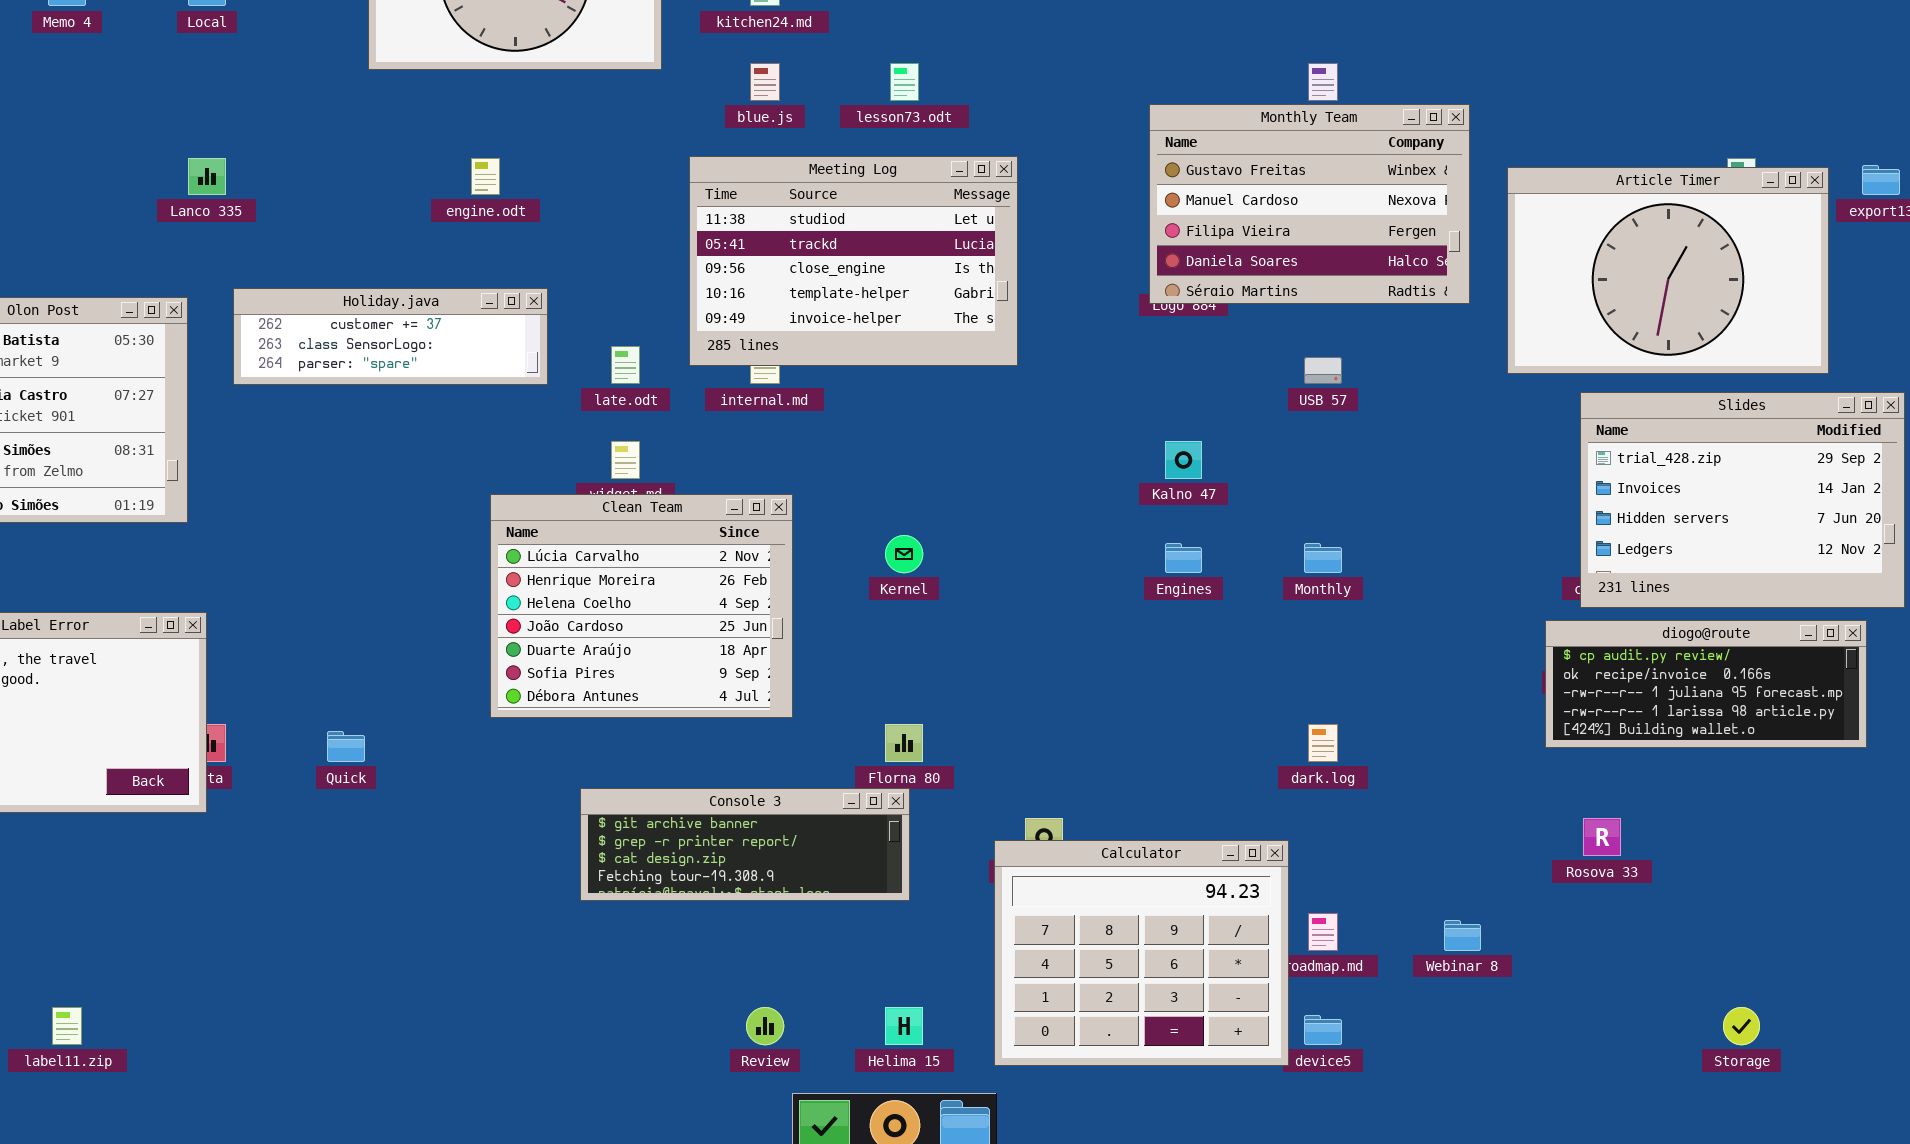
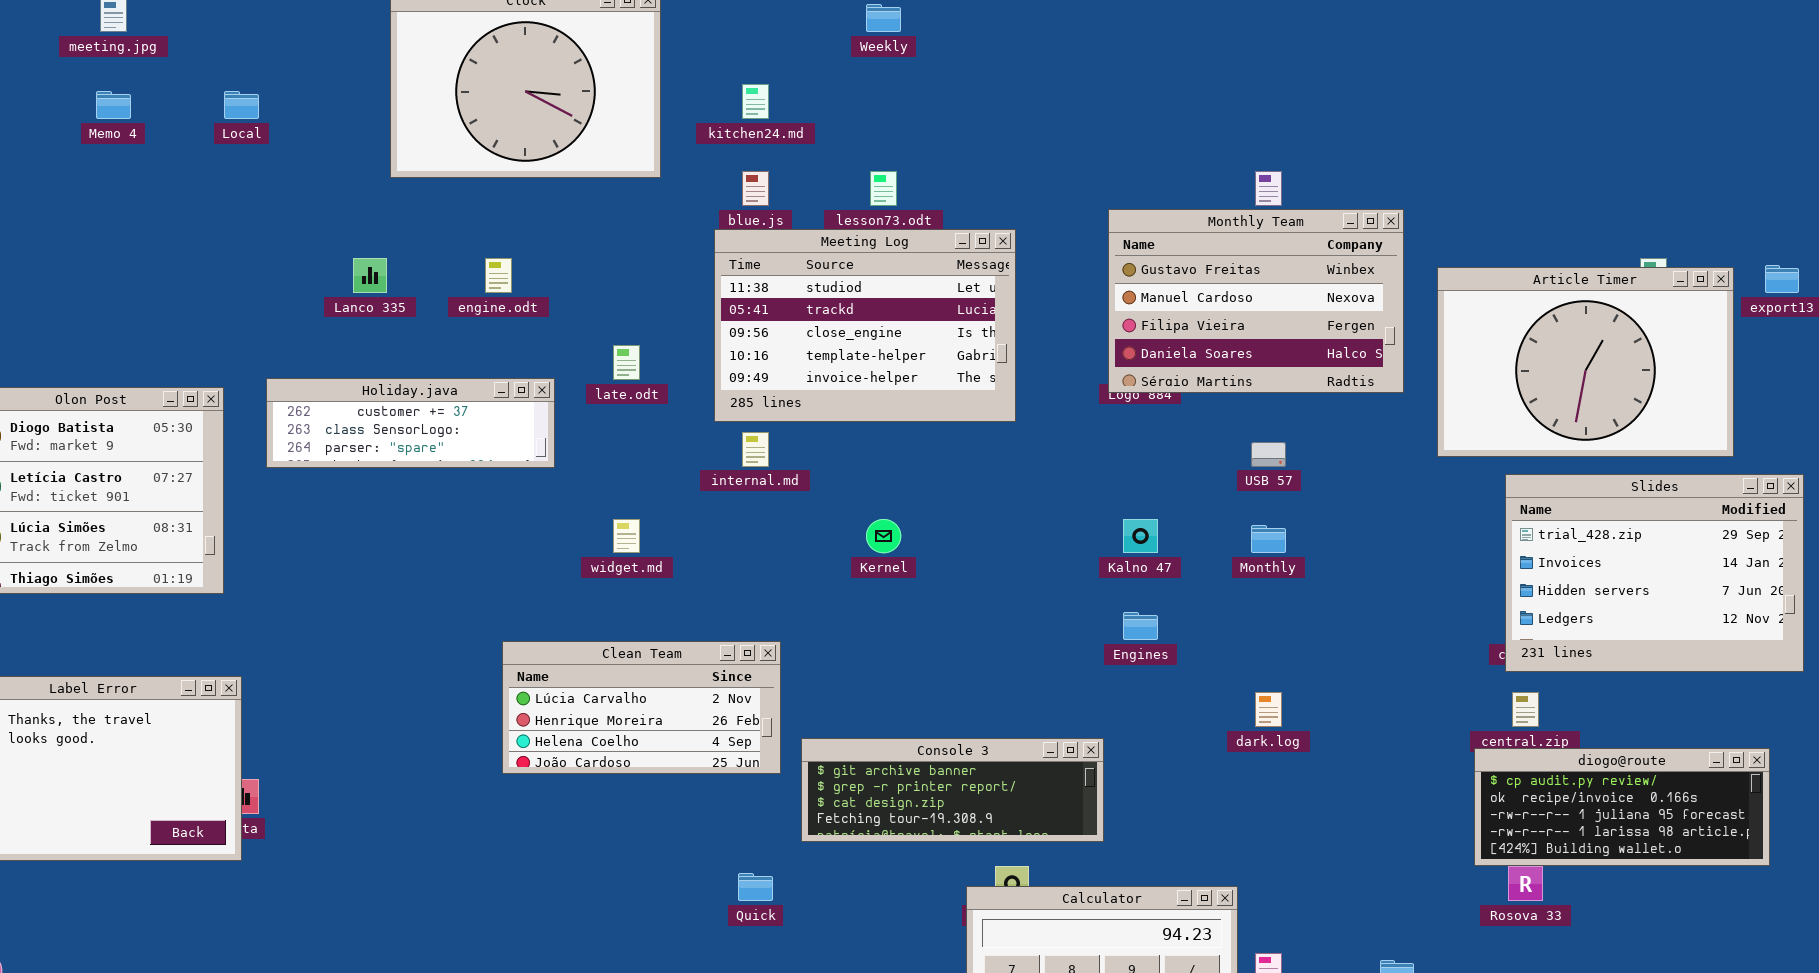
Meeting Log: [689,156,1018,366] -> [714,229,1016,422], moved
Lanco 335: [188,158,226,195] -> [353,258,387,293], moved
late.odt: [611,346,640,384] -> [613,345,640,380], moved
Clean Team: [490,494,793,718] -> [502,641,781,774], resized
Kernel: [885,535,923,573] -> [866,519,901,553], moved
Monthly: [1304,543,1342,573] -> [1251,525,1286,553], moved
diogo@route: [1545,620,1867,748] -> [1474,748,1770,866], moved
dark.log: [1308,724,1338,762] -> [1255,692,1282,727], moved
Quick: [327,731,365,762] -> [738,873,773,901], moved
Console 3: [580,788,910,901] -> [801,738,1104,842], moved

